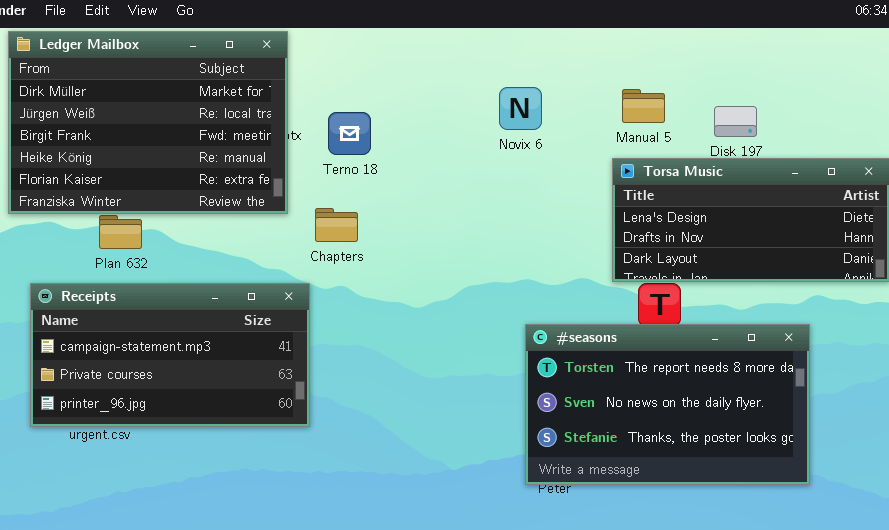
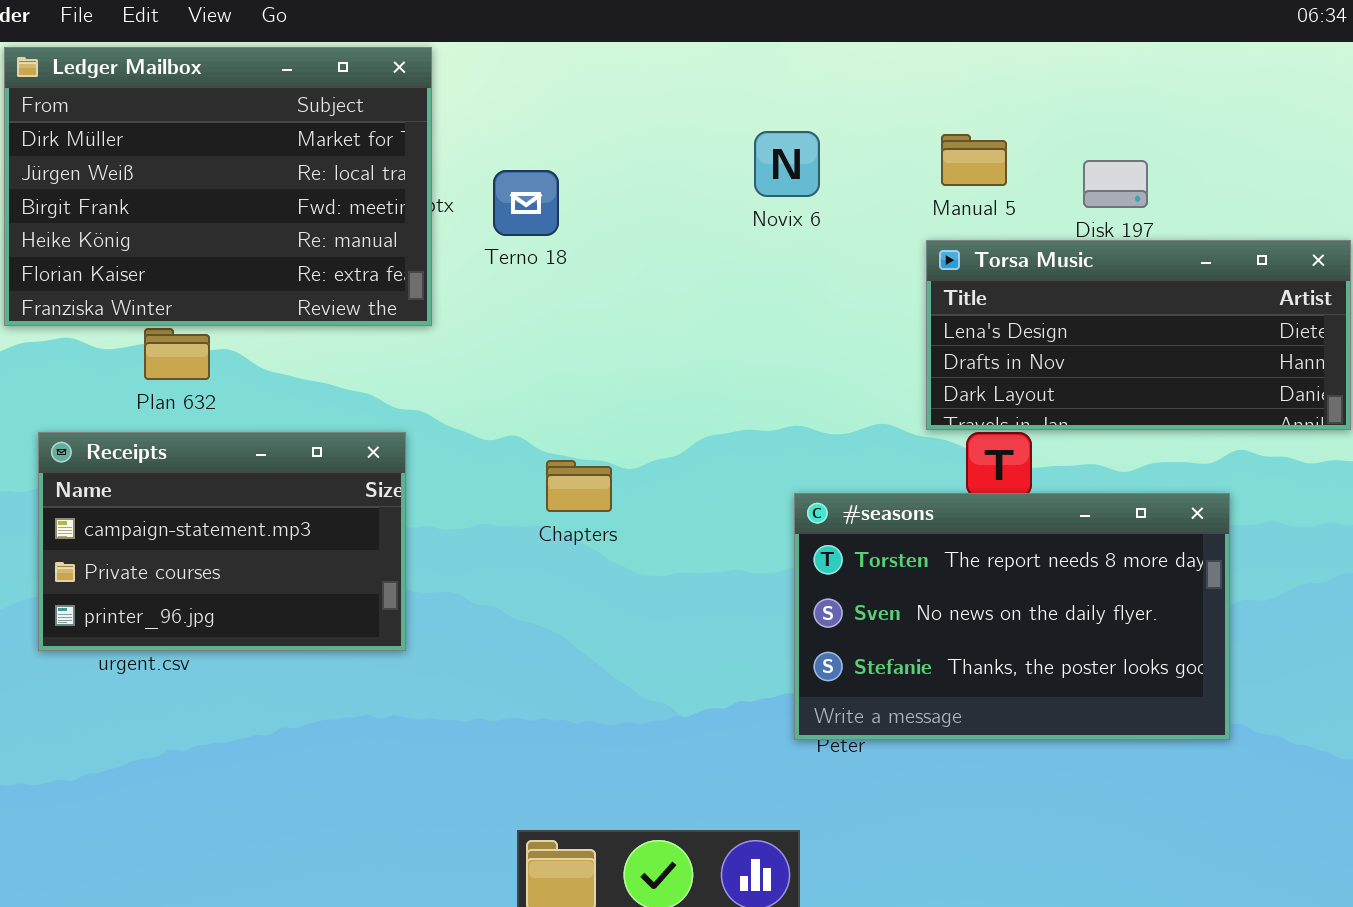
Chapters: [315,208,358,242] -> [546,460,612,512], moved
Receipts: [30,283,310,427] -> [38,432,406,651], resized

